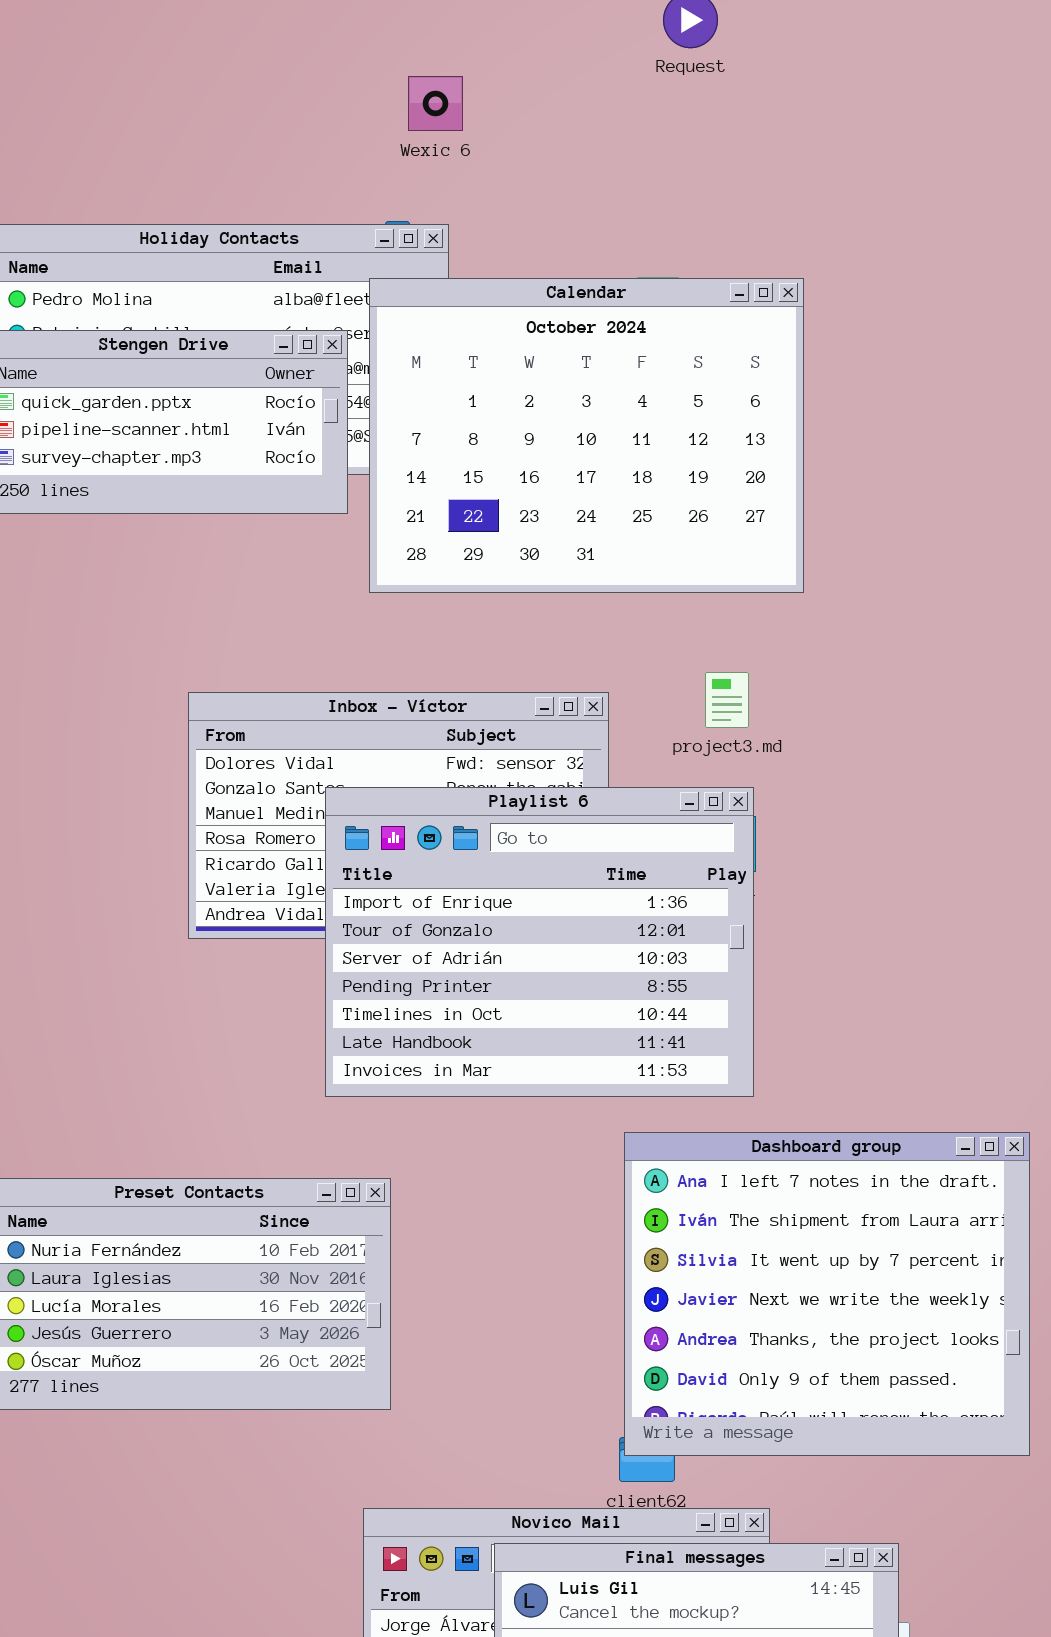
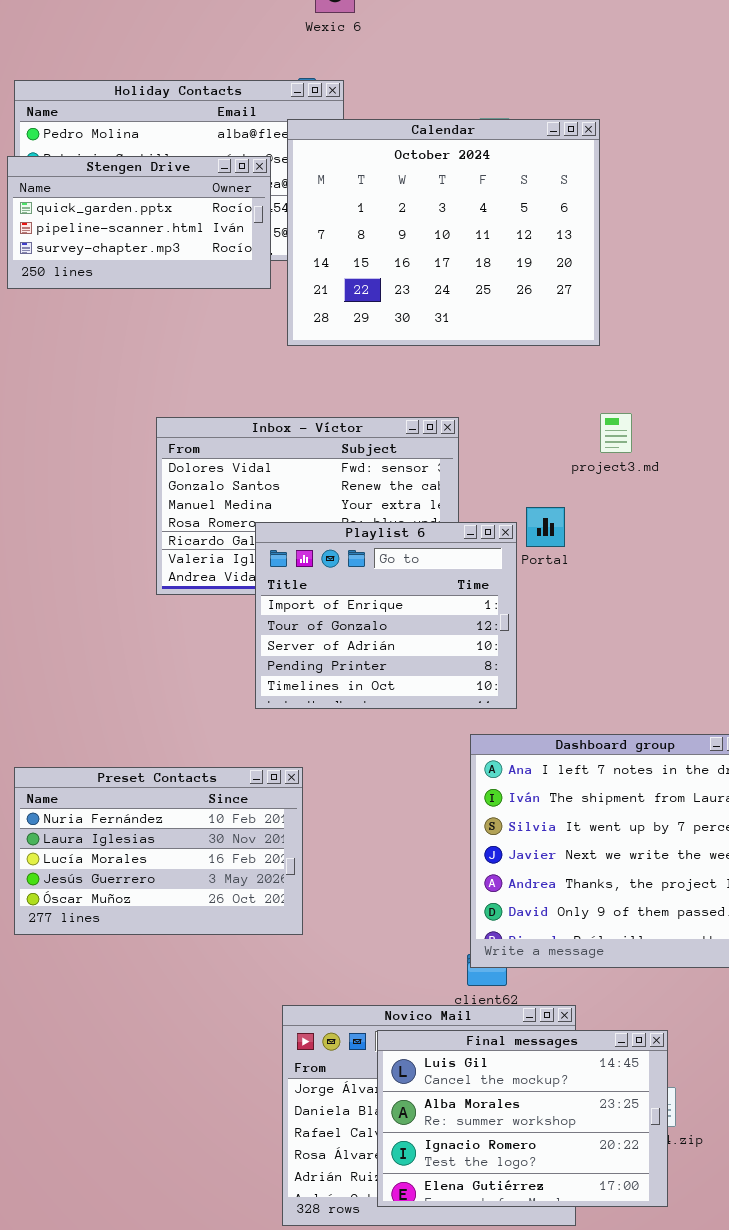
project3.md: [705,672,749,728] -> [600,413,632,453], moved
Playlist 6: [325,787,754,1097] -> [255,522,517,709], resized

